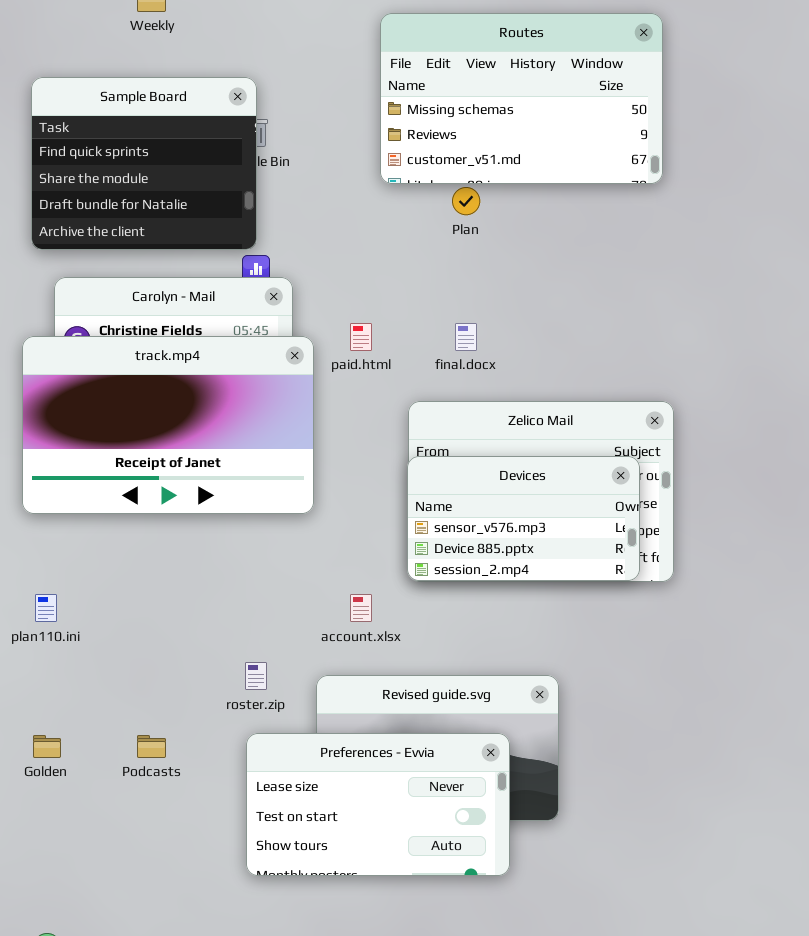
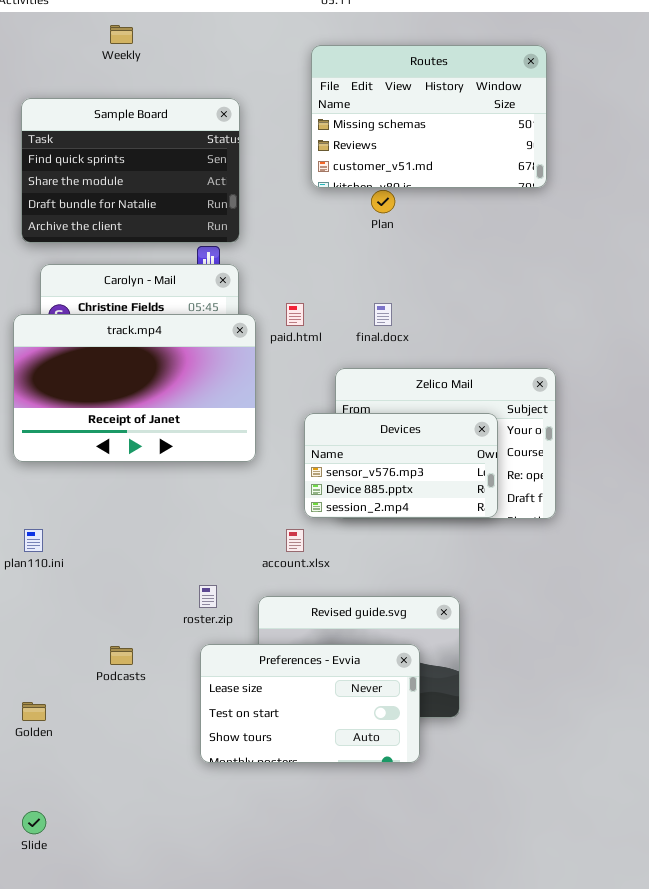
Sample Board: [31,77,257,250] -> [21,98,240,243], resized
Devices: [407,456,640,581] -> [304,413,498,518], moved
Golden: [33,735,61,758] -> [22,702,46,721], moved

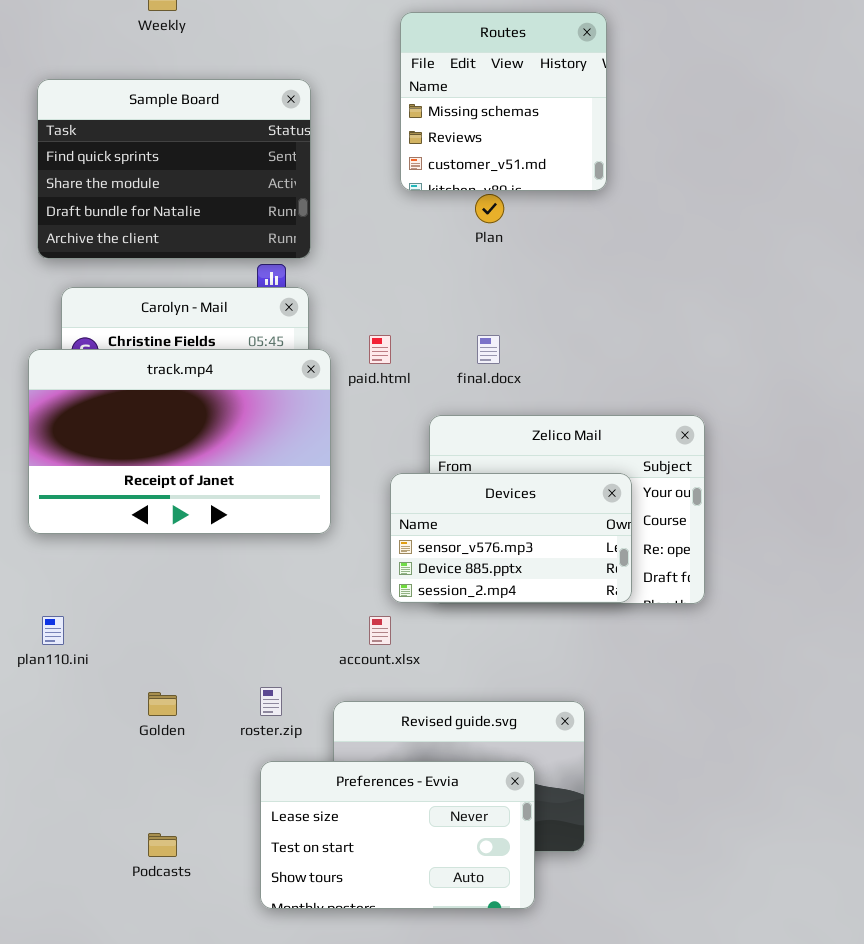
Routes: [311,45,547,188] -> [400,12,607,191], resized
Podcasts: [110,646,133,665] -> [148,833,177,857], moved
Golden: [22,702,46,721] -> [148,692,177,716], moved

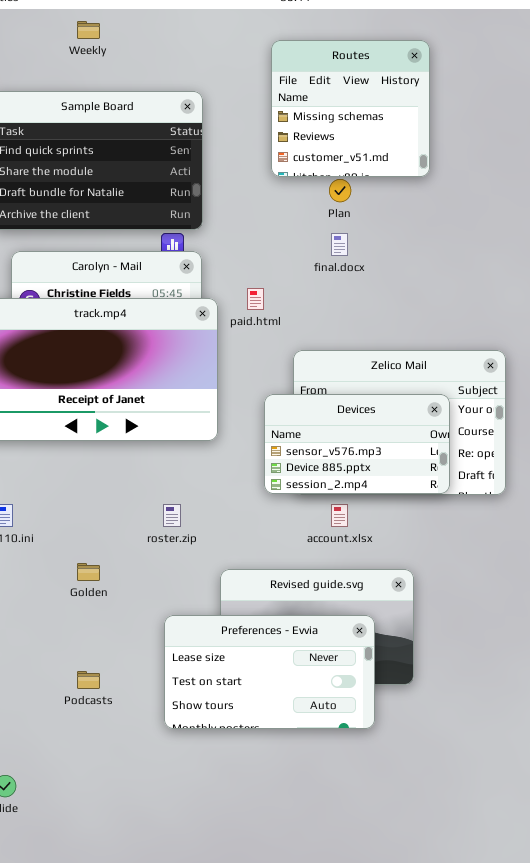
final.docx: [477,335,500,364] -> [331,233,348,256], moved
account.xlsx: [369,616,391,645] -> [331,504,348,527], moved
roster.zip: [260,687,282,716] -> [163,504,181,527], moved

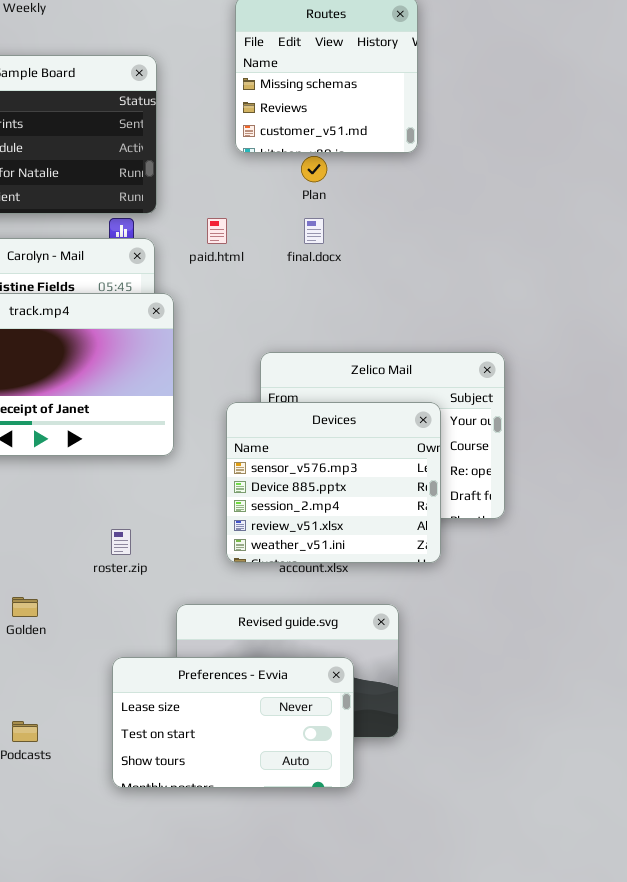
paid.html: [247,288,264,310] -> [207,218,227,244], moved
Devices: [264,394,450,494] -> [226,402,441,563], resized

